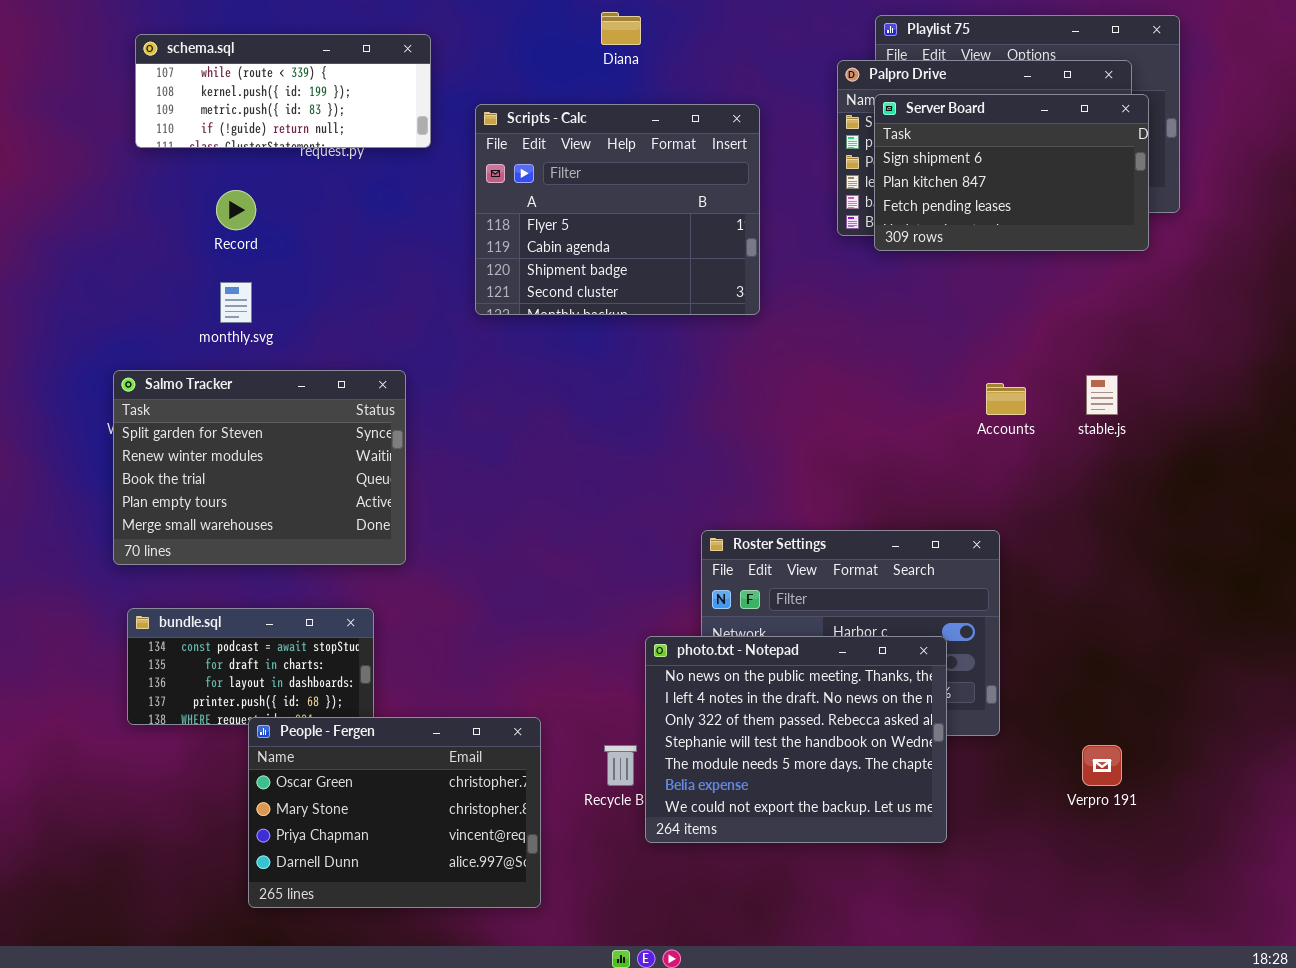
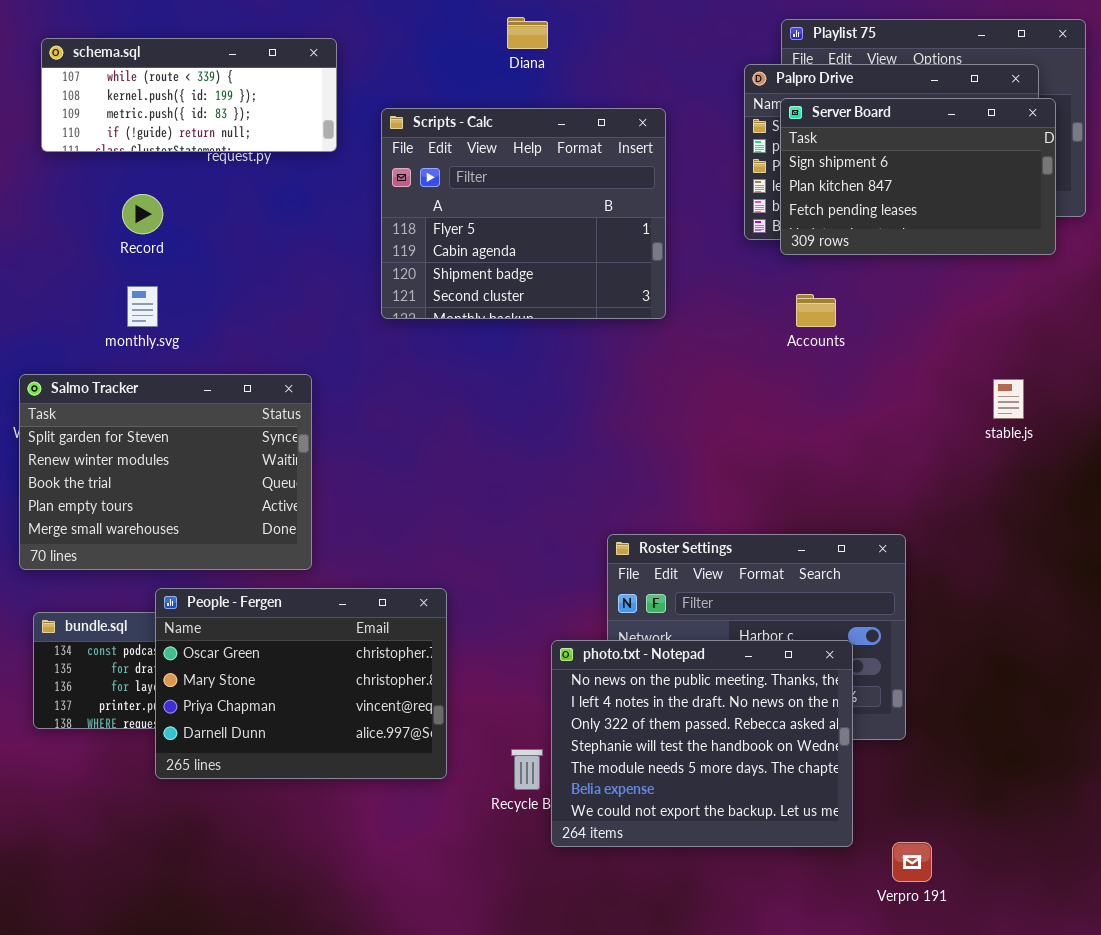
Accounts: [986,383,1026,415] -> [796,294,836,327], moved
People - Fergen: [248,717,541,908] -> [155,588,447,779], moved
Verpro 191: [1082,745,1122,786] -> [892,842,932,882], moved

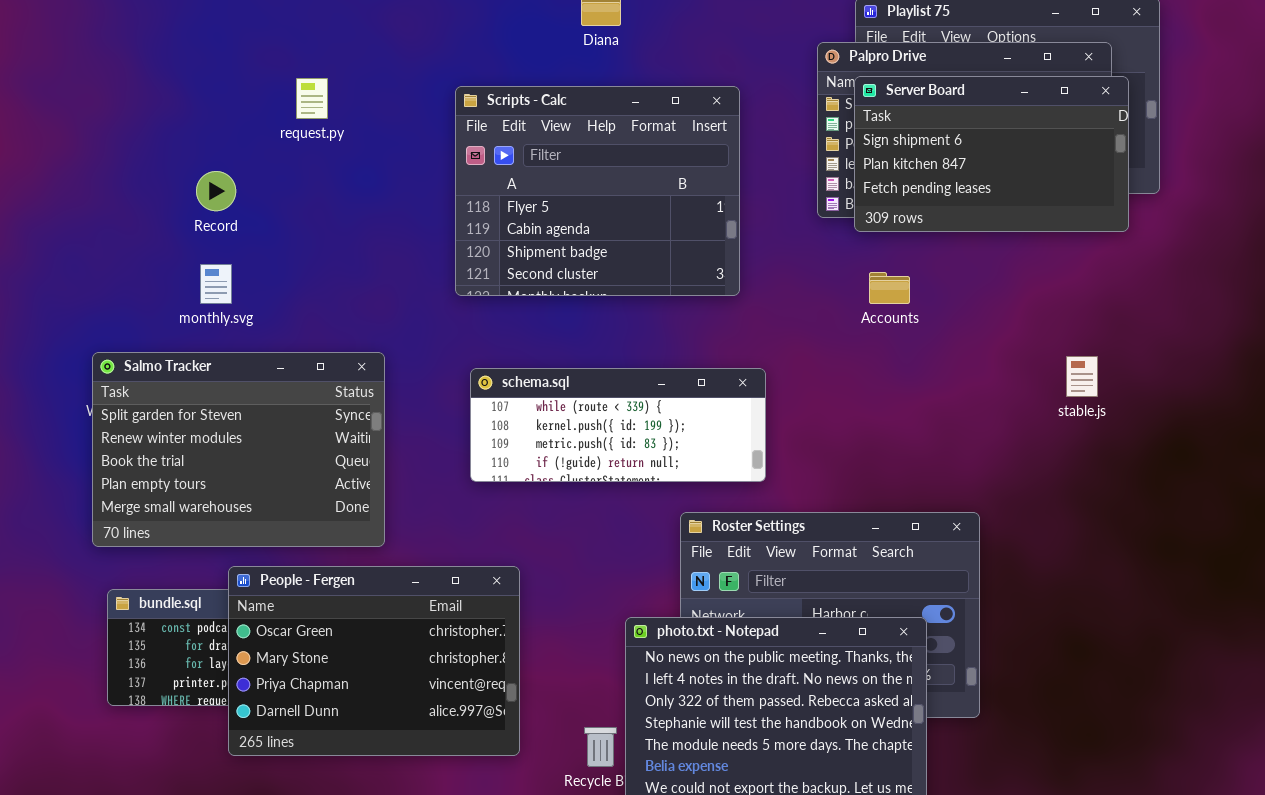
schema.sql: [41,38,337,152] -> [470,368,766,482], moved

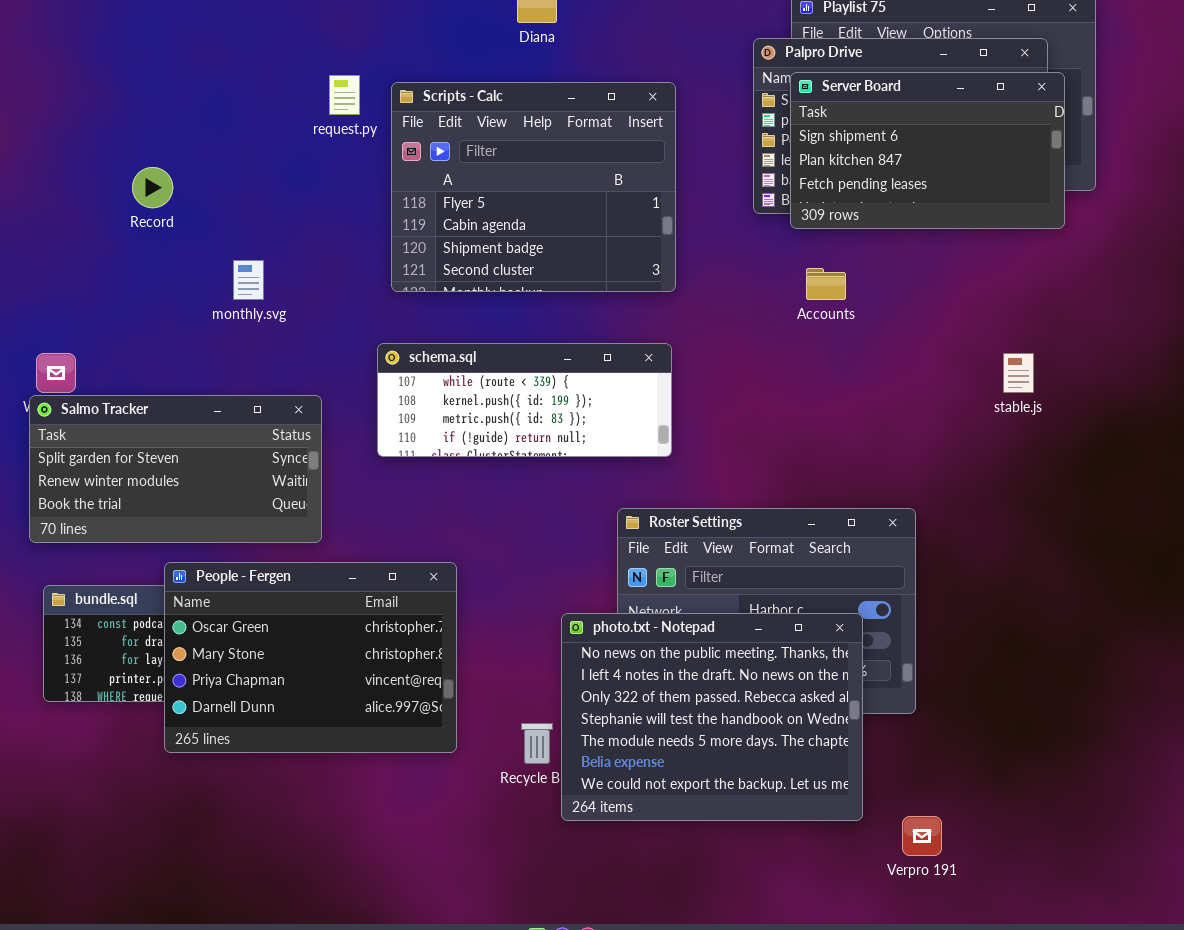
request.py: [296,78,328,119] -> [329,75,360,115], moved
monthly.svg: [200,264,232,304] -> [233,260,264,300], moved
Salmo Tracker: [92,352,385,547] -> [29,395,322,543], resized
schema.sql: [470,368,766,482] -> [377,343,672,457], moved

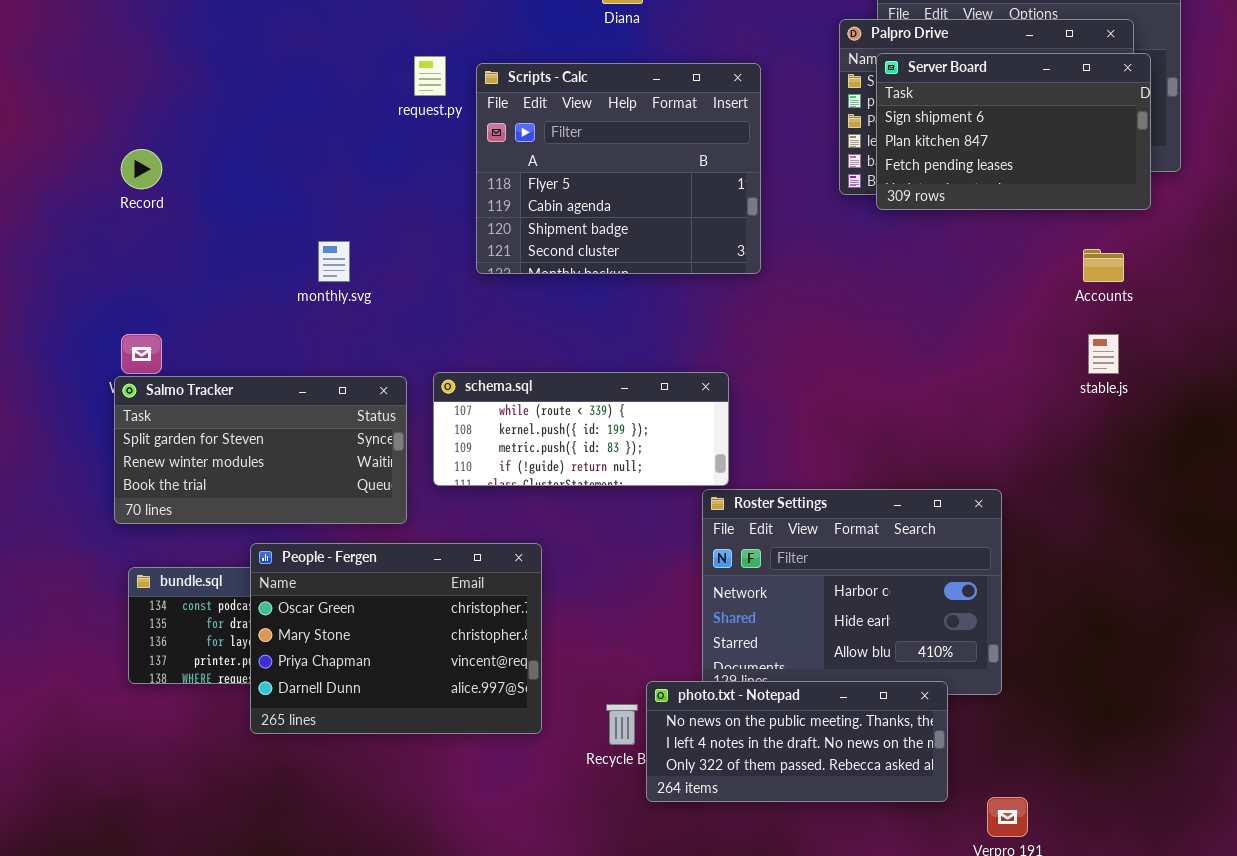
Record: [132,167,173,208] -> [121,149,162,189], moved
Accounts: [806,268,846,300] -> [1083,249,1124,282], moved
schema.sql: [377,343,672,457] -> [433,372,729,486], moved
photo.txt - Notepad: [561,613,863,821] -> [646,681,948,802], resized

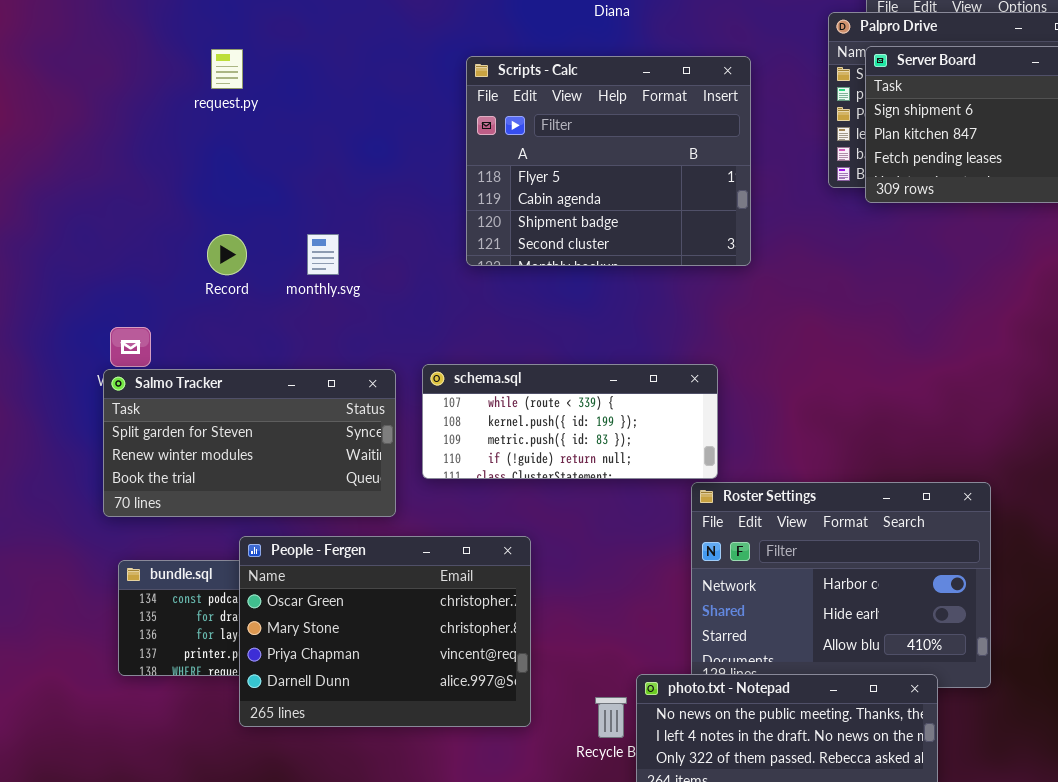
request.py: [414,56,446,96] -> [211,49,243,89], moved
Record: [121,149,162,189] -> [207,234,247,275], moved

